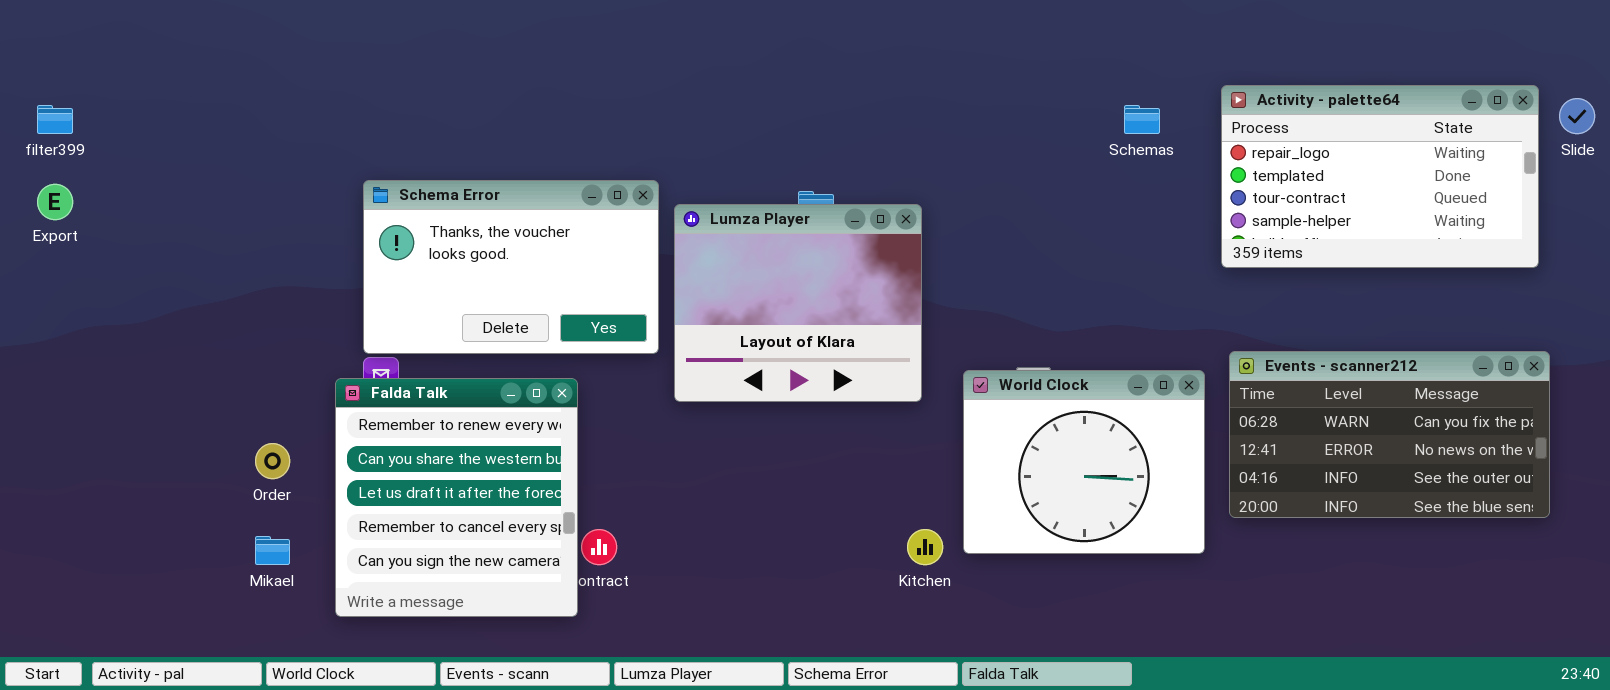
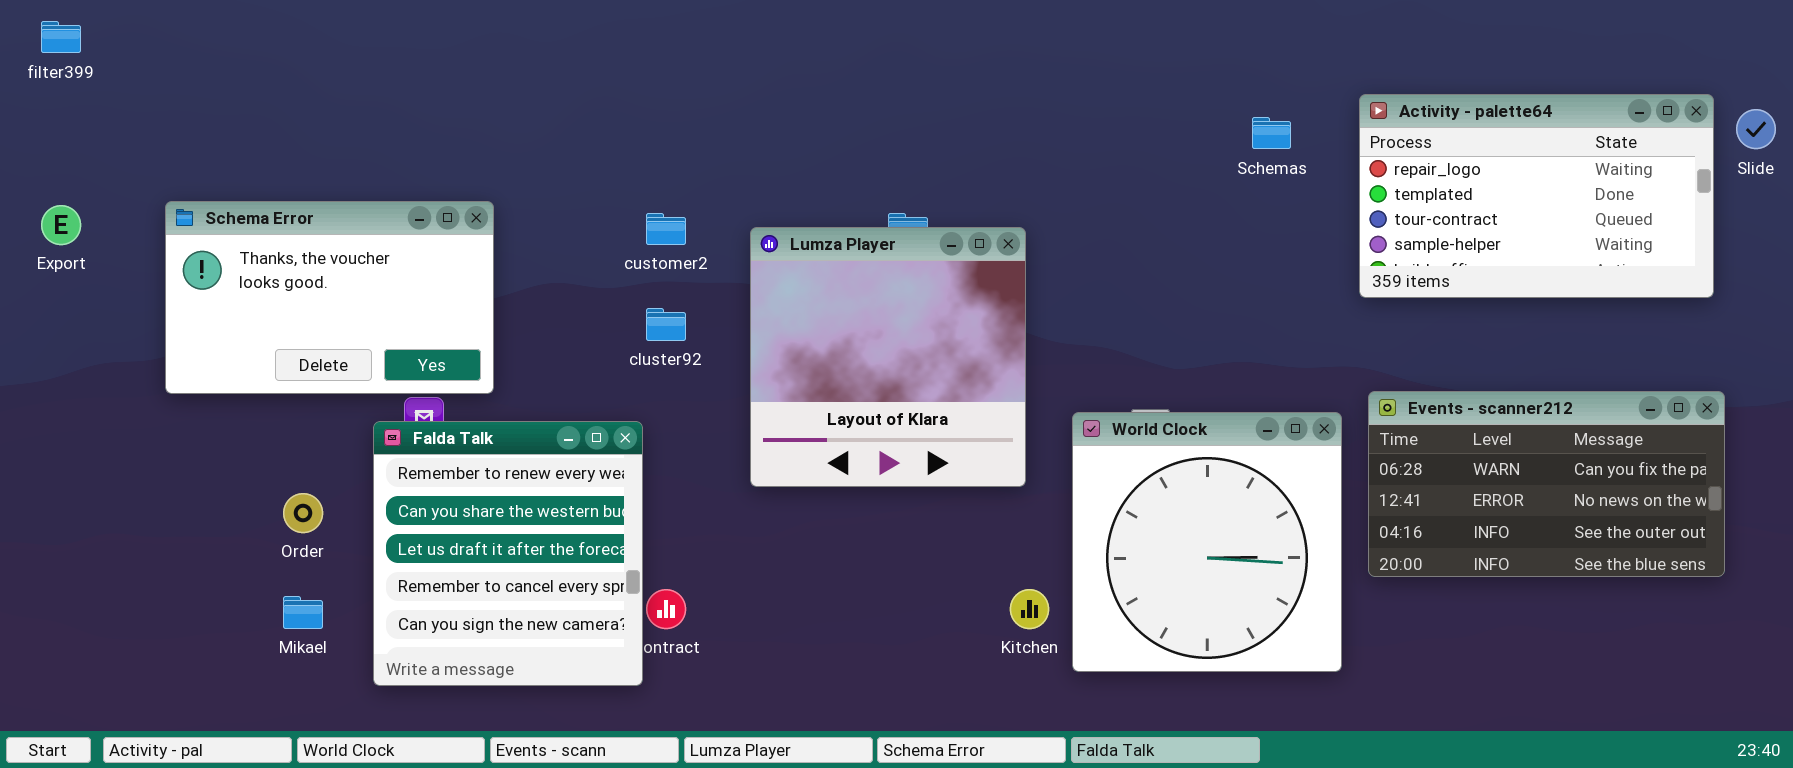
filter399: [37,105,73,134] -> [41,21,81,53], moved
Schema Error: [363,180,659,354] -> [165,201,494,394], moved
Lumza Player: [674,204,922,402] -> [750,227,1026,487], resized
World Clock: [963,370,1205,554] -> [1072,412,1342,672], resized

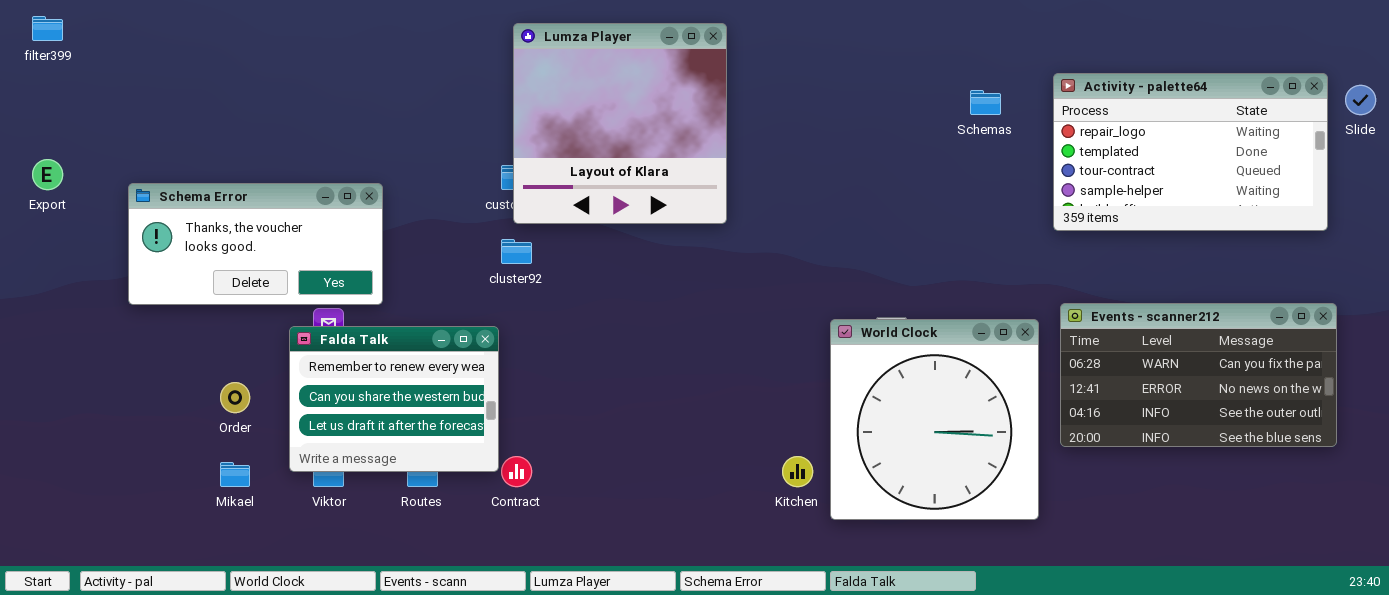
Schema Error: [165,201,494,394] -> [128,183,383,305], resized
Lumza Player: [750,227,1026,487] -> [513,23,727,224], moved
Falda Talk: [373,421,643,686] -> [289,326,499,472], resized

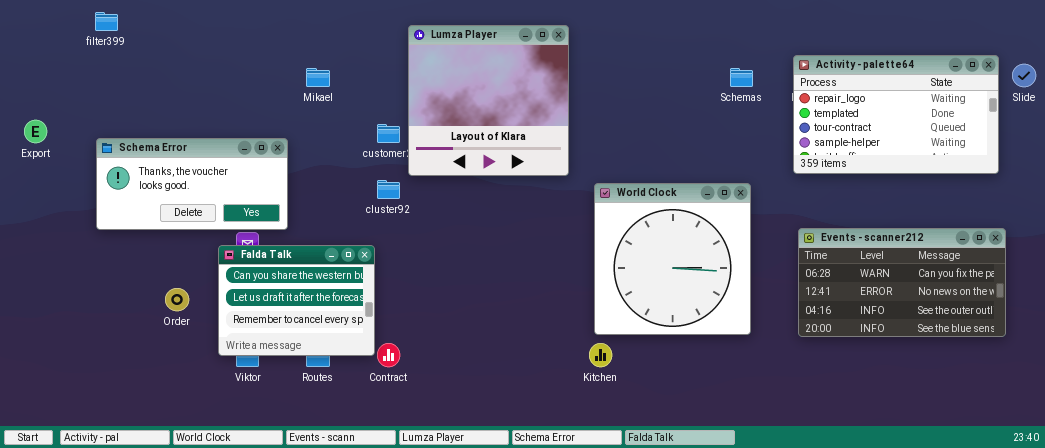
filter399: [32,16,63,41] -> [95,12,118,31], moved
Lumza Player: [513,23,727,224] -> [408,25,569,176], moved
World Clock: [830,319,1039,520] -> [594,183,751,335], moved
Falda Talk: [289,326,499,472] -> [218,245,375,356], scrolled down 1 row
Mikael: [220,462,250,487] -> [306,68,330,87], moved

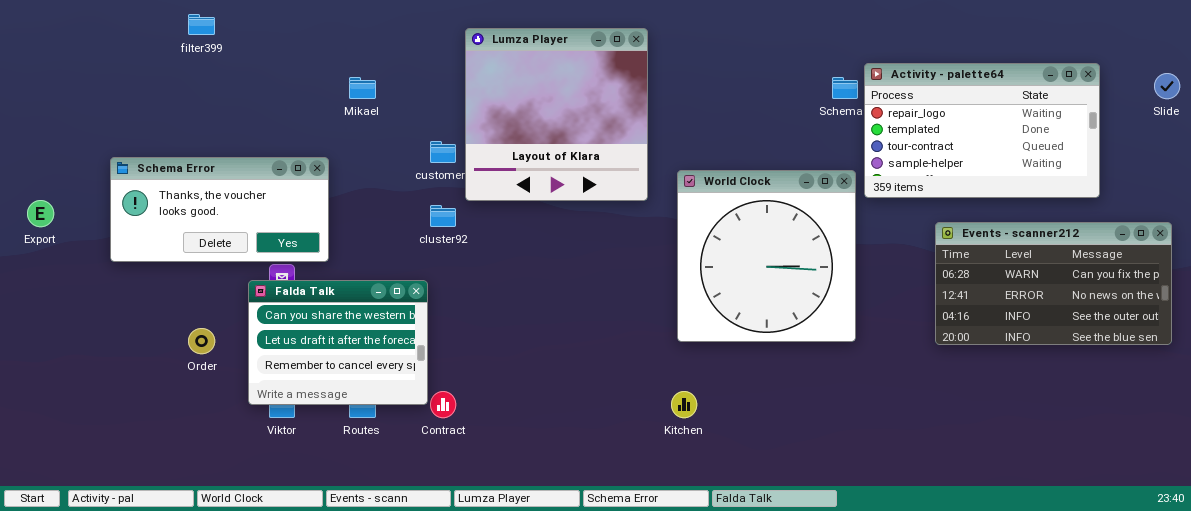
filter399: [95,12,118,31] -> [188,14,215,35], moved
Activity - palette64: [793,55,999,174] -> [864,63,1100,198], moved
Export: [24,120,47,143] -> [27,200,54,227], moved
World Clock: [594,183,751,335] -> [677,170,856,342], moved
Events - scanner212: [798,228,1006,337] -> [935,222,1172,345], moved

